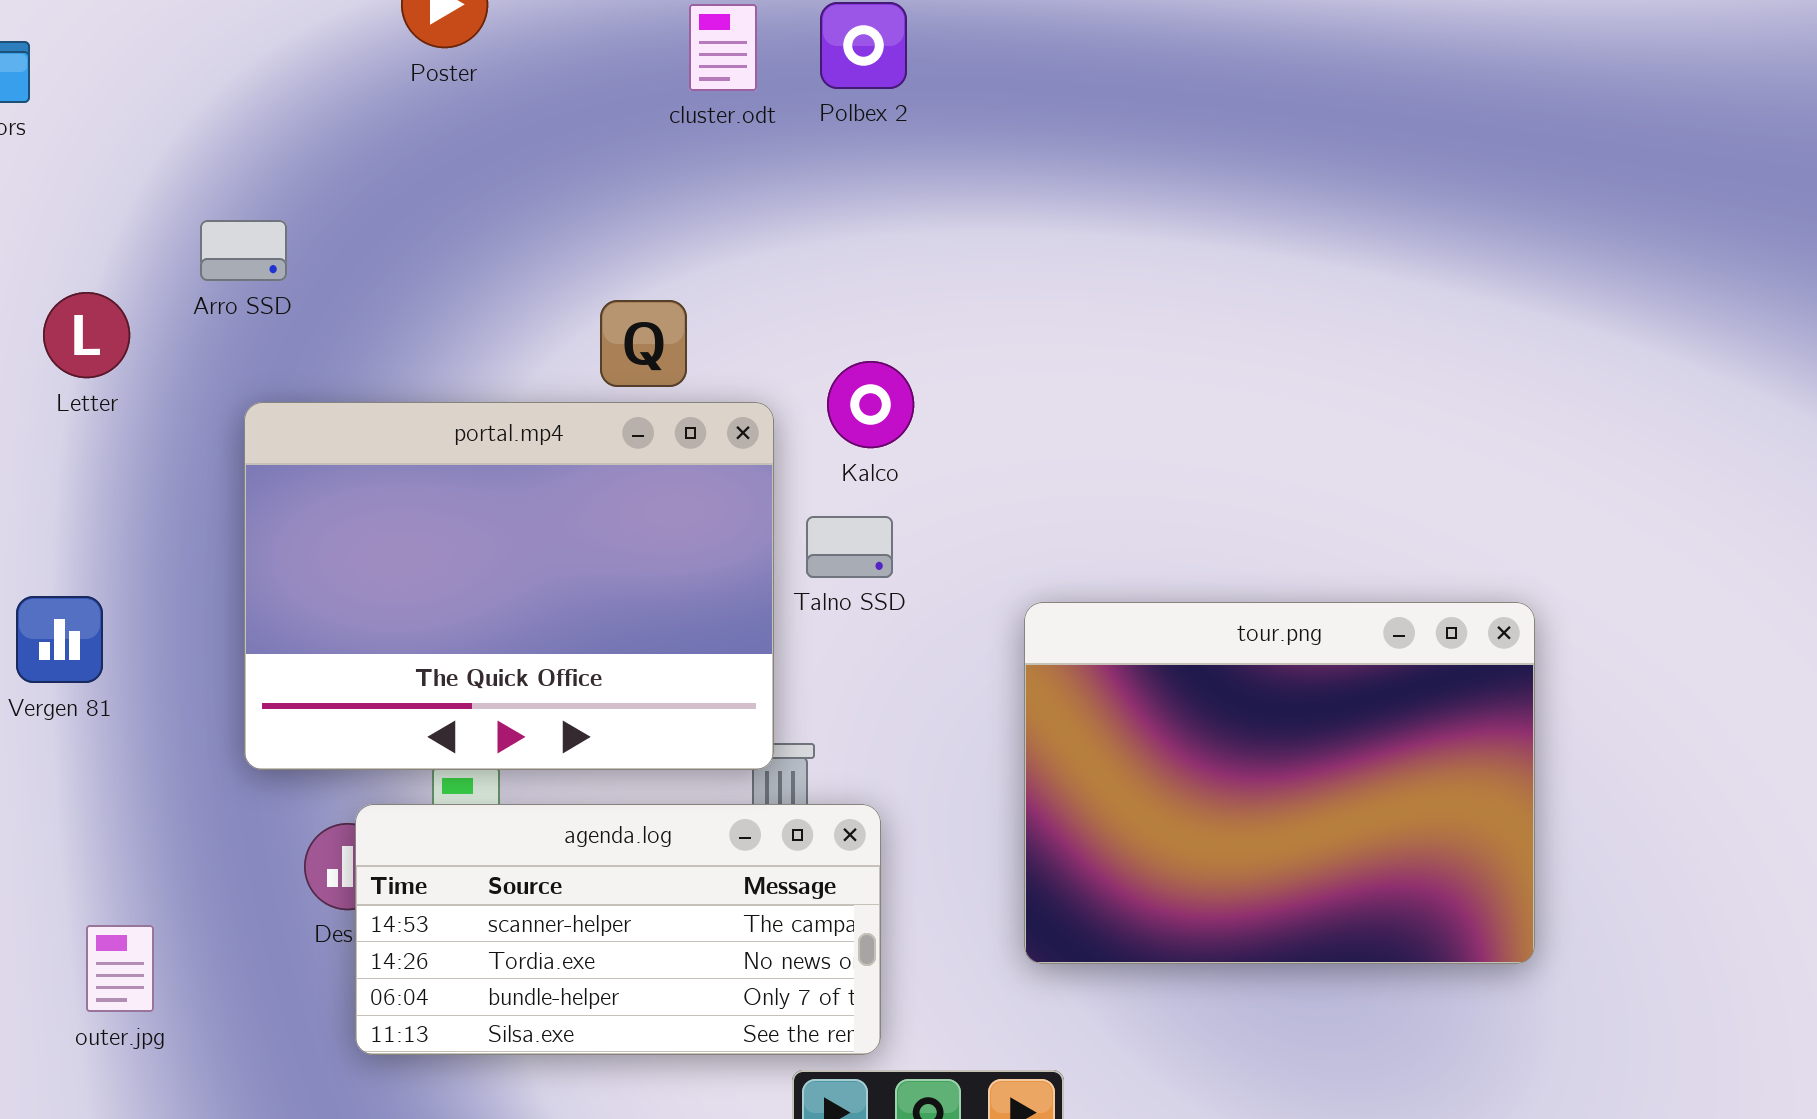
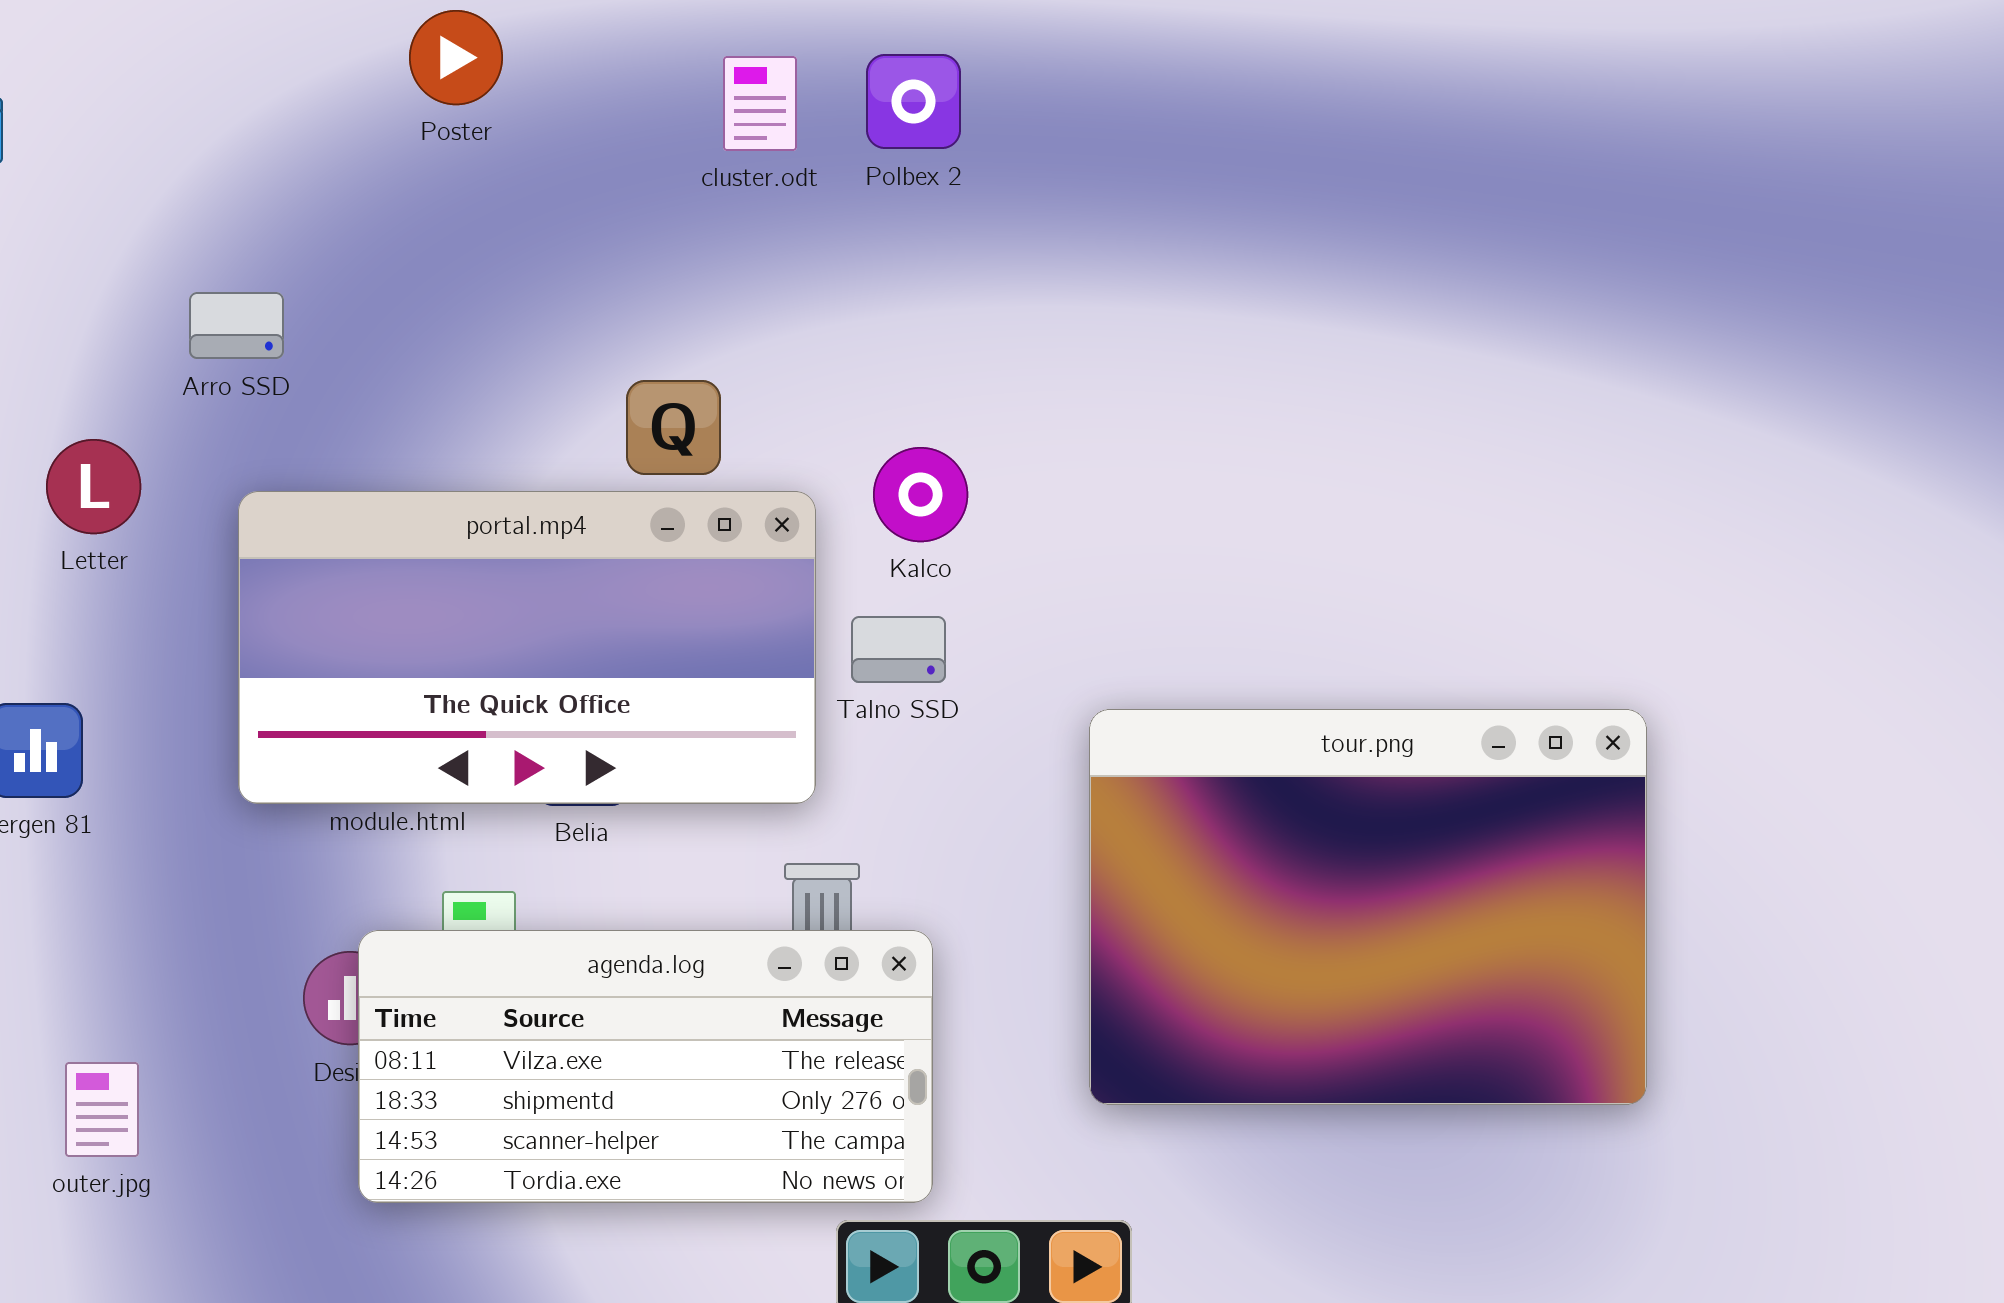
Letter: [43,292,130,378] -> [46,439,141,534], moved
portal.mp4: [244,402,774,770] -> [238,491,816,804], resized
agenda.log: [355,804,881,1055] -> [358,930,933,1203], scrolled up 2 rows

